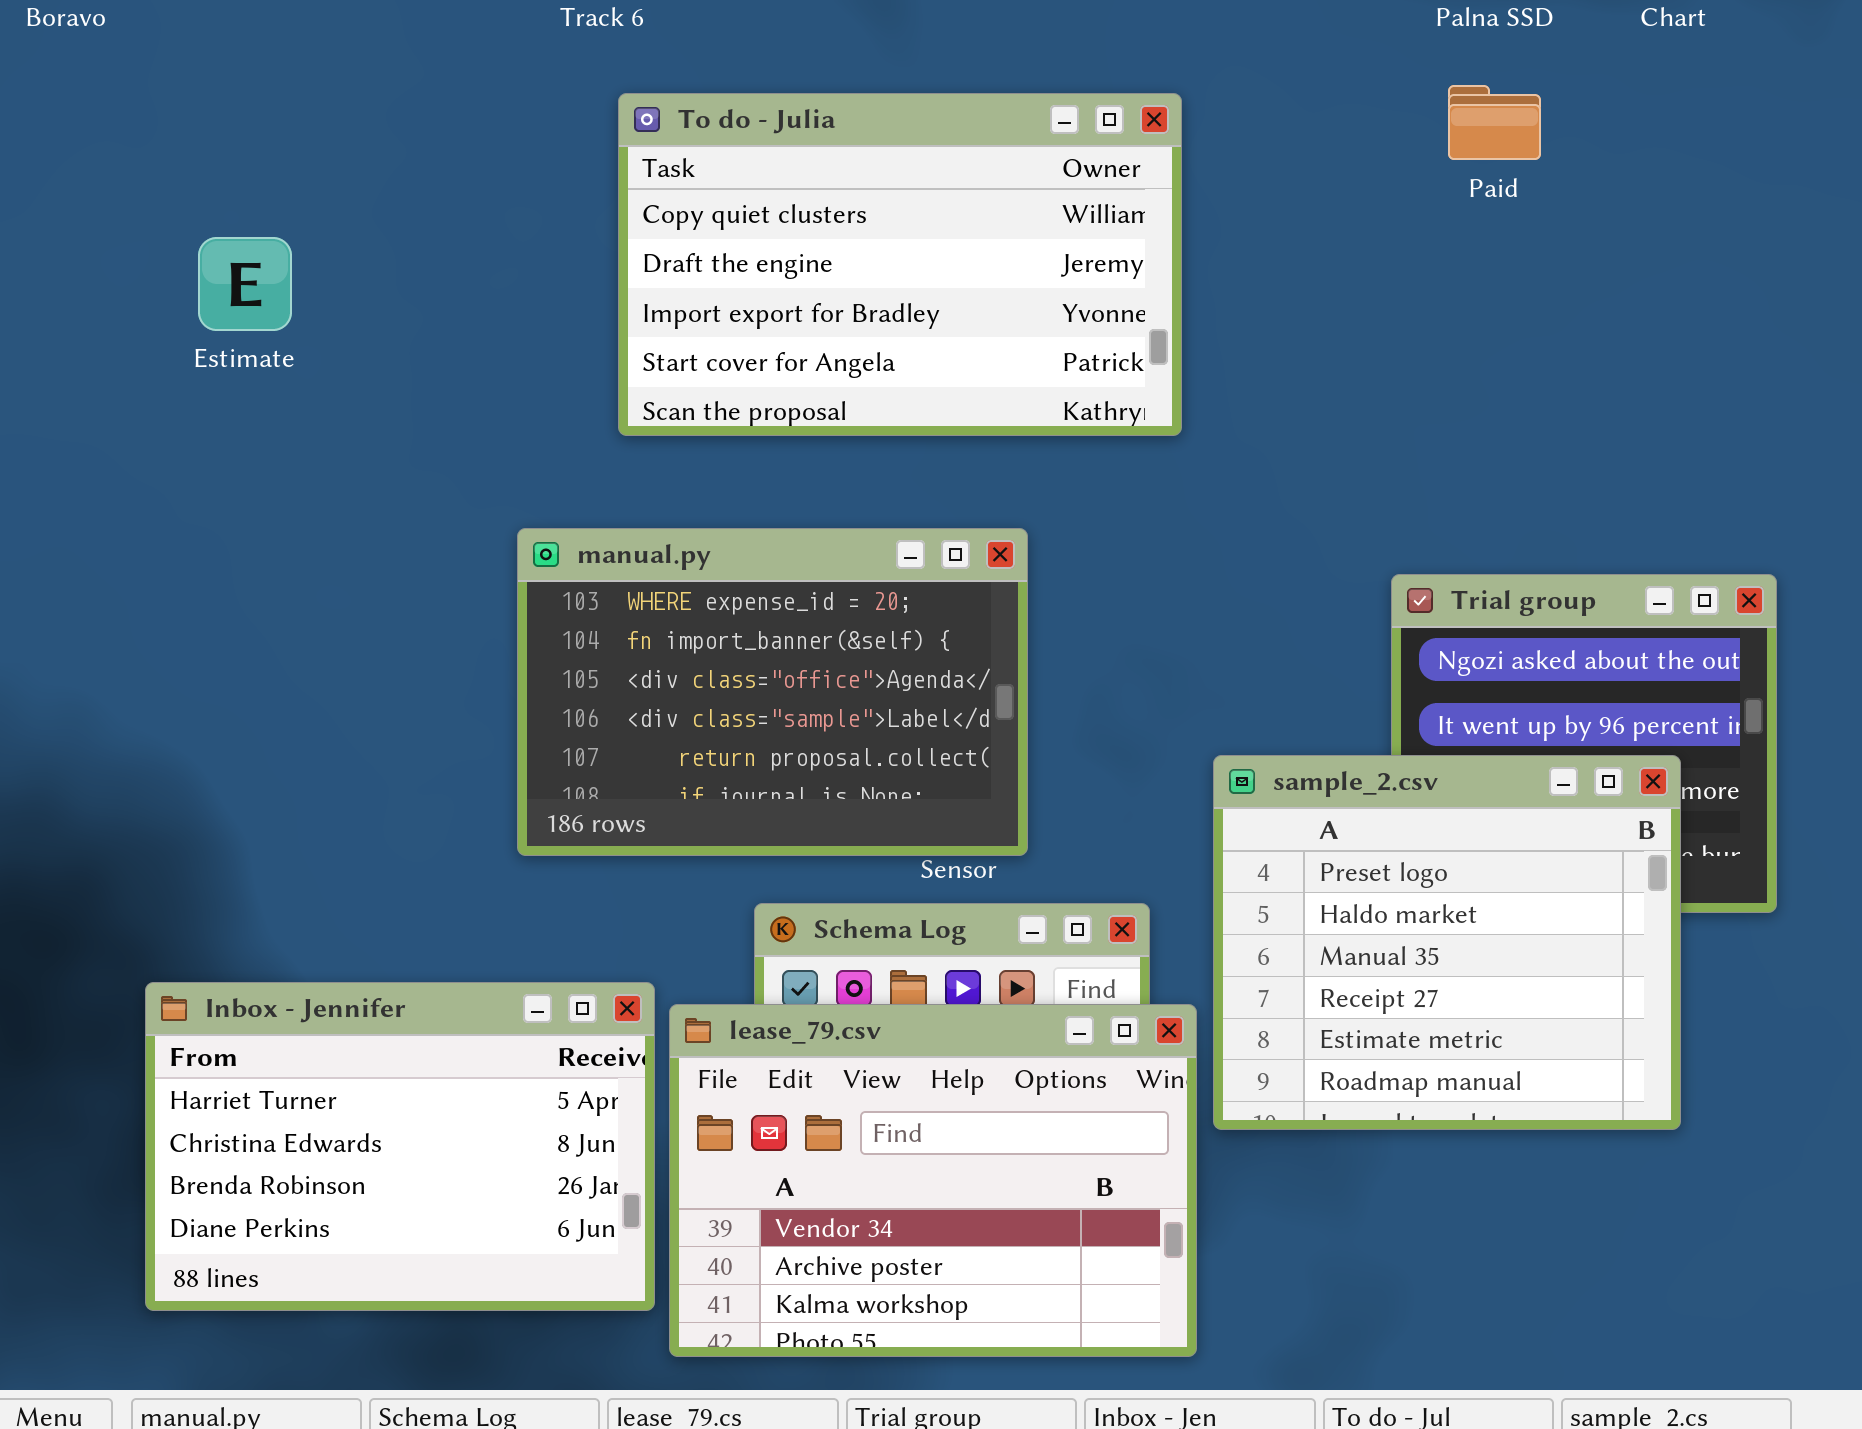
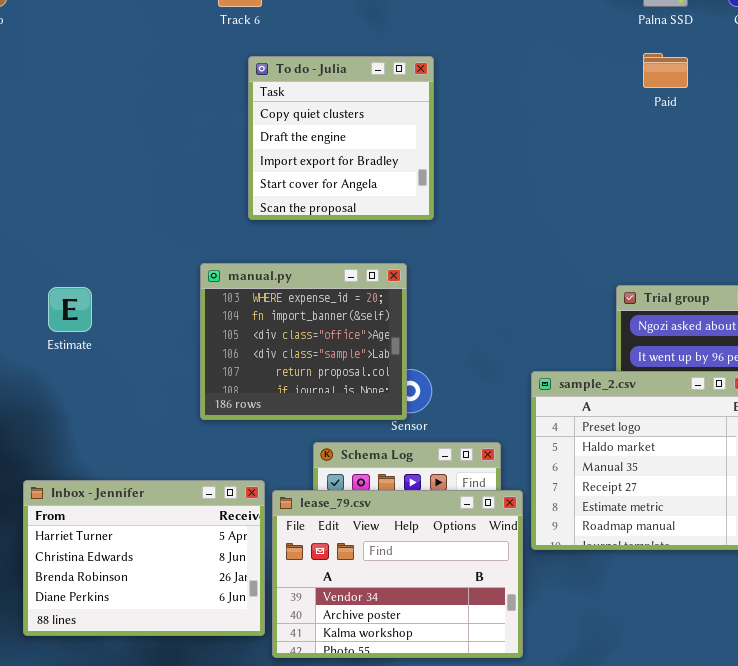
To do - Julia: [618,93,1182,436] -> [248,56,434,220], resized
Estimate: [198,237,292,331] -> [48,287,92,332], moved
manual.py: [517,528,1028,856] -> [200,263,407,420], resized

